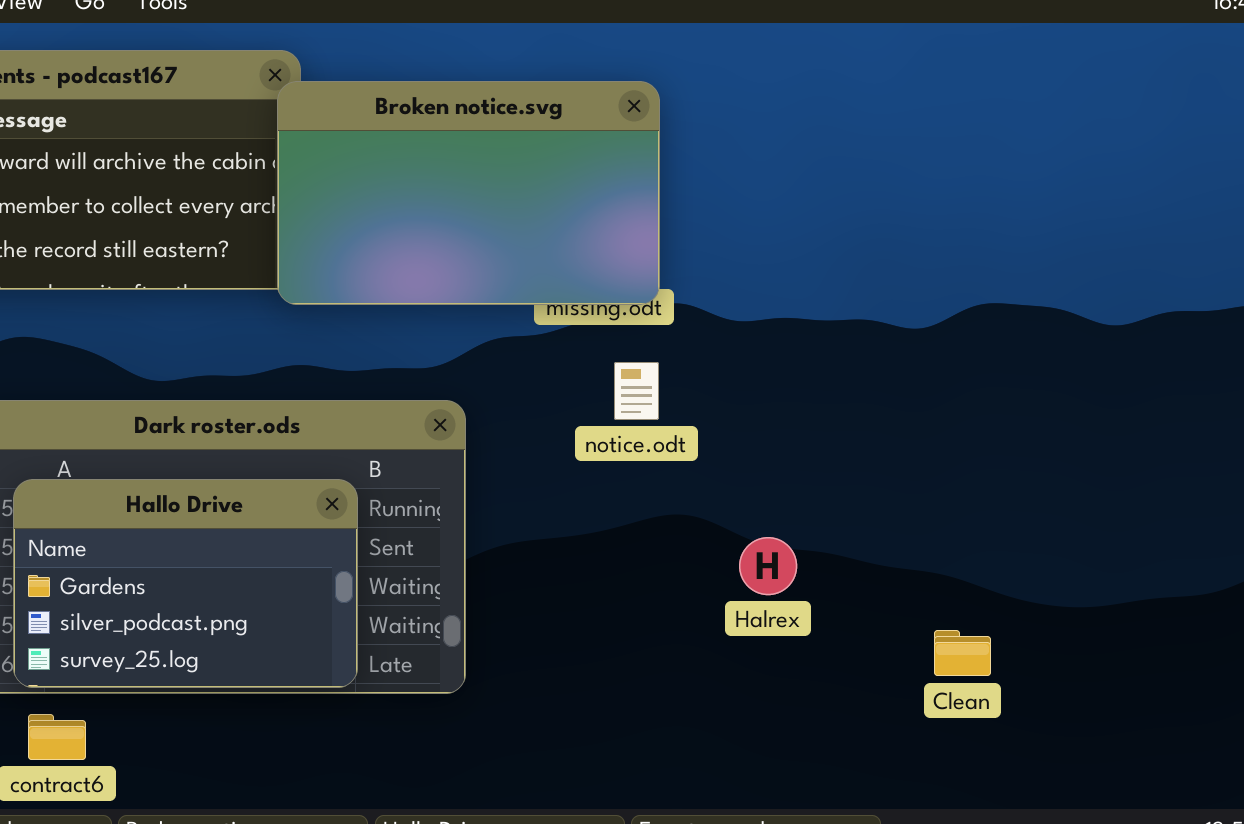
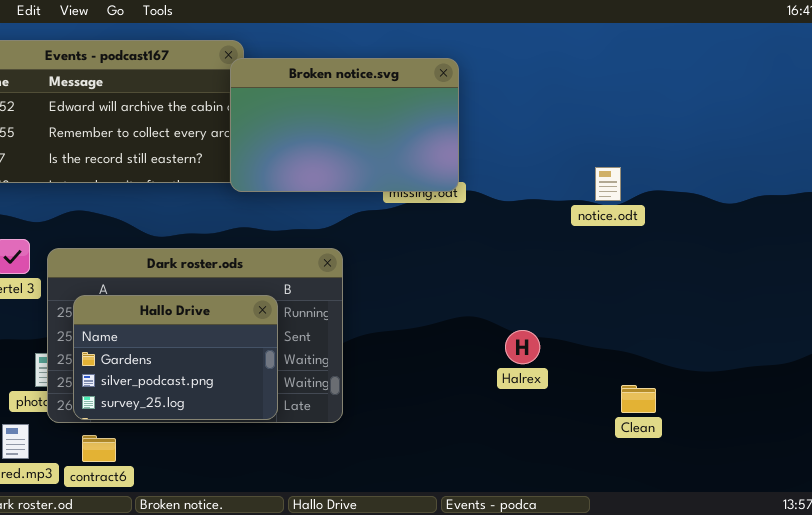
notice.odt: [614,362,659,420] -> [595,167,621,201], moved

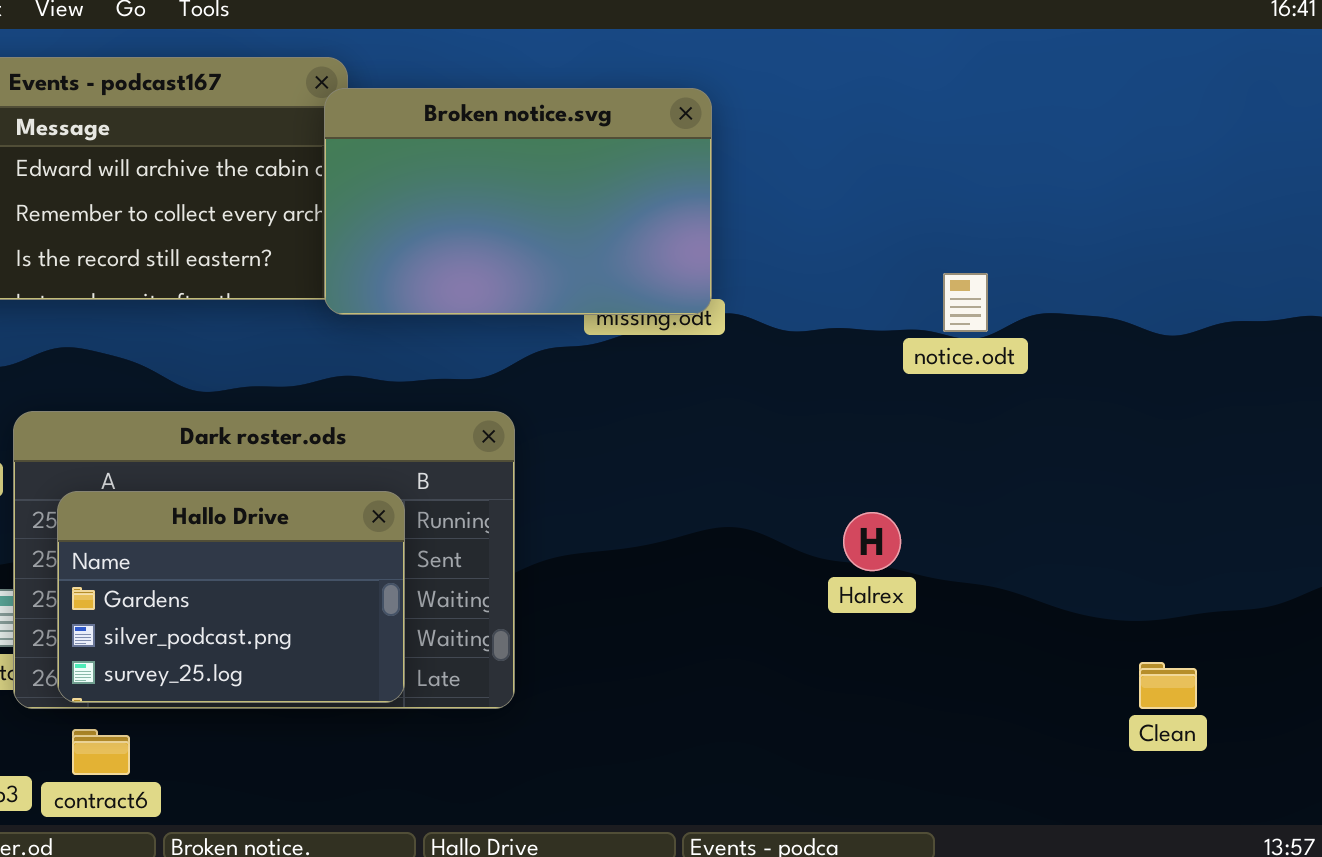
Halrex: [505,330,540,364] -> [843,512,901,571], moved
Clean: [621,385,656,413] -> [1139,662,1197,709], moved

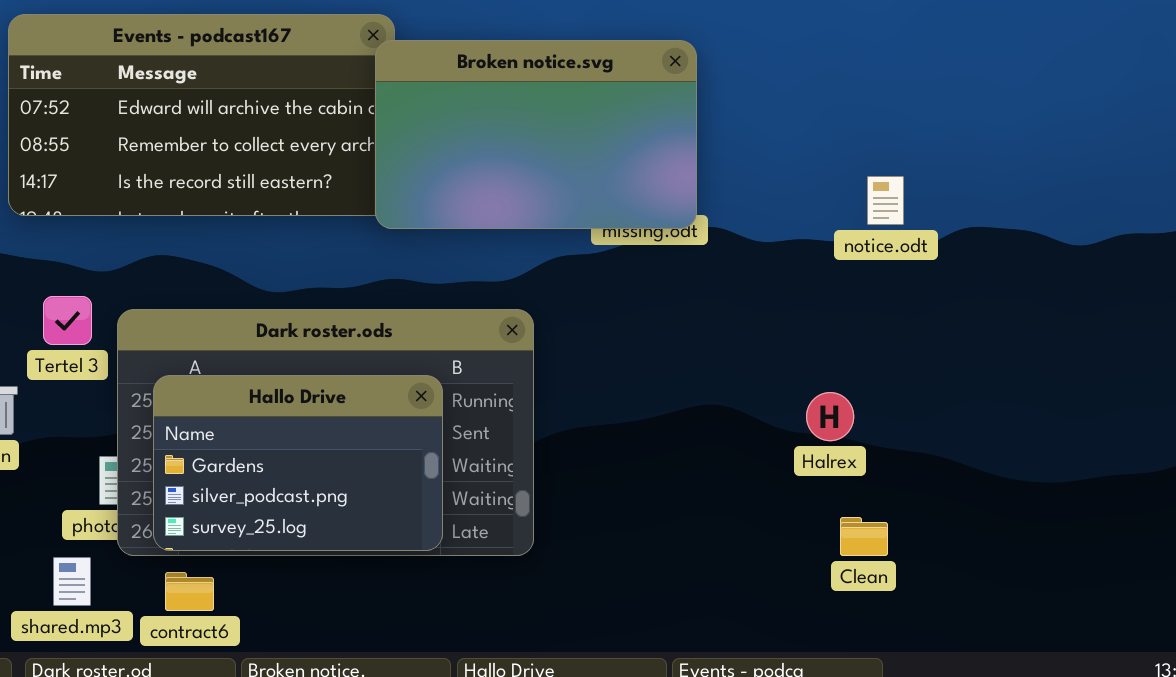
notice.odt: [943,273,988,332] -> [867,176,904,225], moved
Clean: [1139,662,1197,709] -> [840,517,888,556], moved

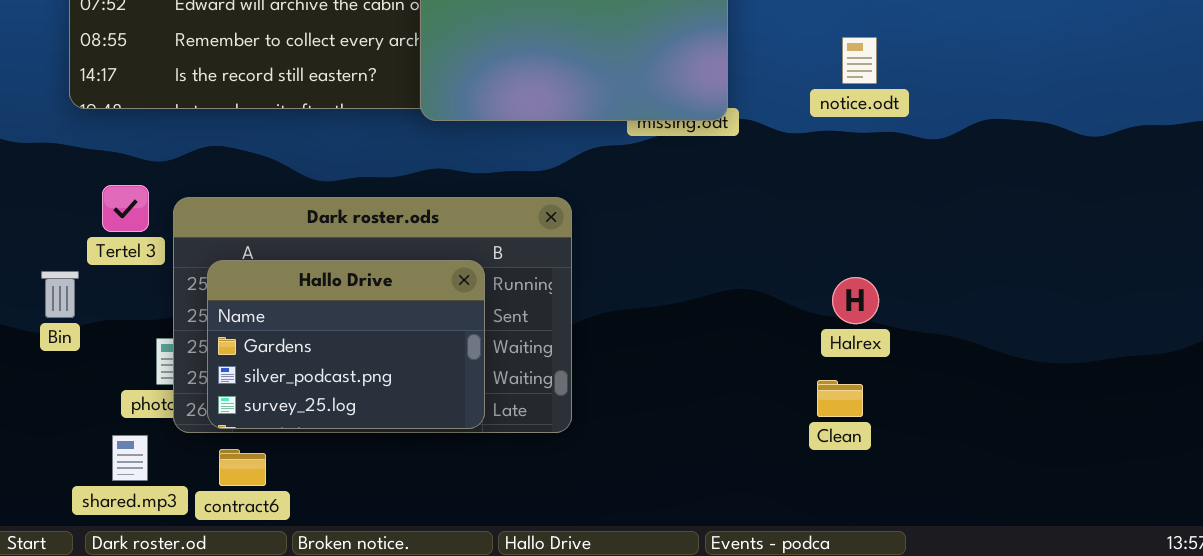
notice.odt: [867,176,904,225] -> [842,37,877,84], moved
Clean: [840,517,888,556] -> [817,380,863,417], moved

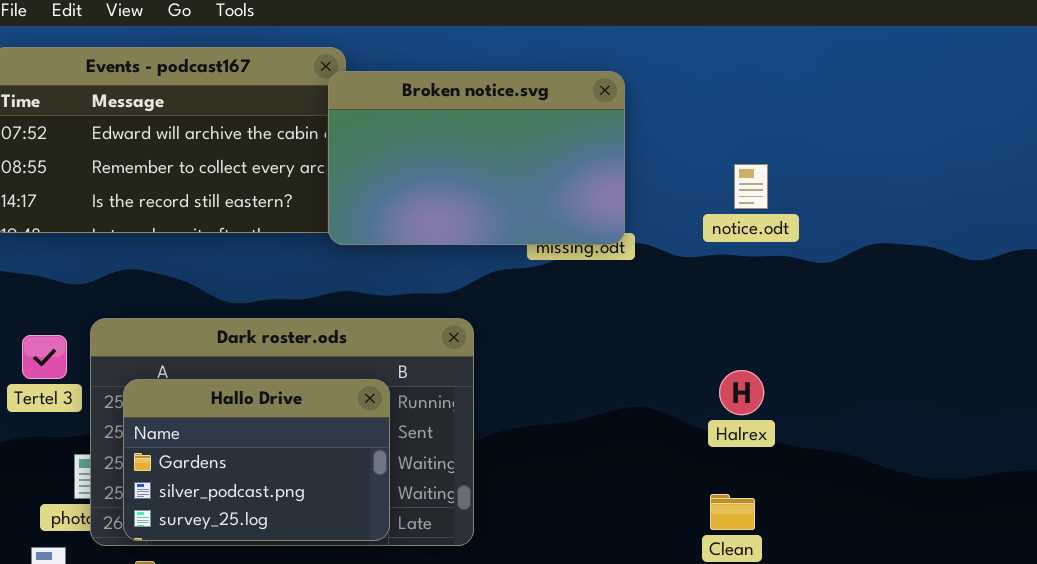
Tertel 3: [102,185,149,232] -> [22,335,67,379], moved
Halrex: [832,277,879,324] -> [719,370,764,415], moved

